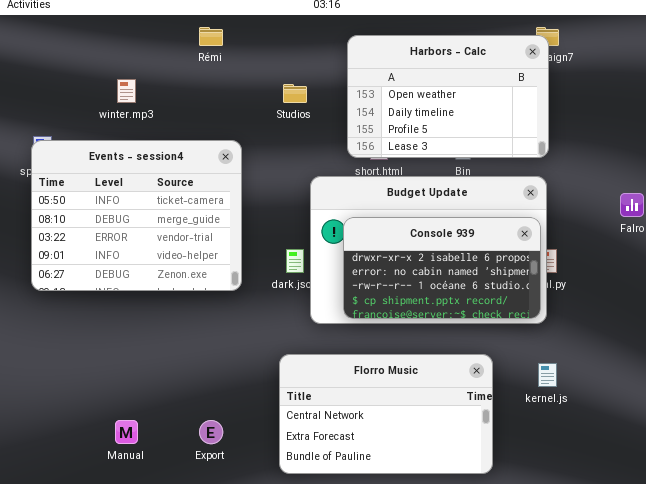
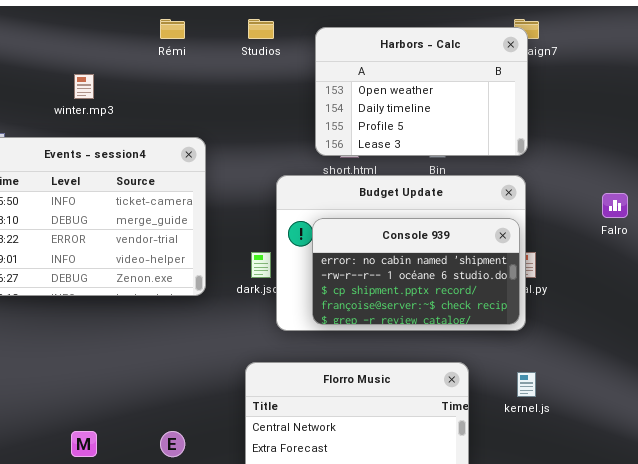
Studios: [283,84,307,103] -> [248,19,274,39], moved
Console 939: [343,217,541,319] -> [312,218,520,325], scrolled down 1 row

